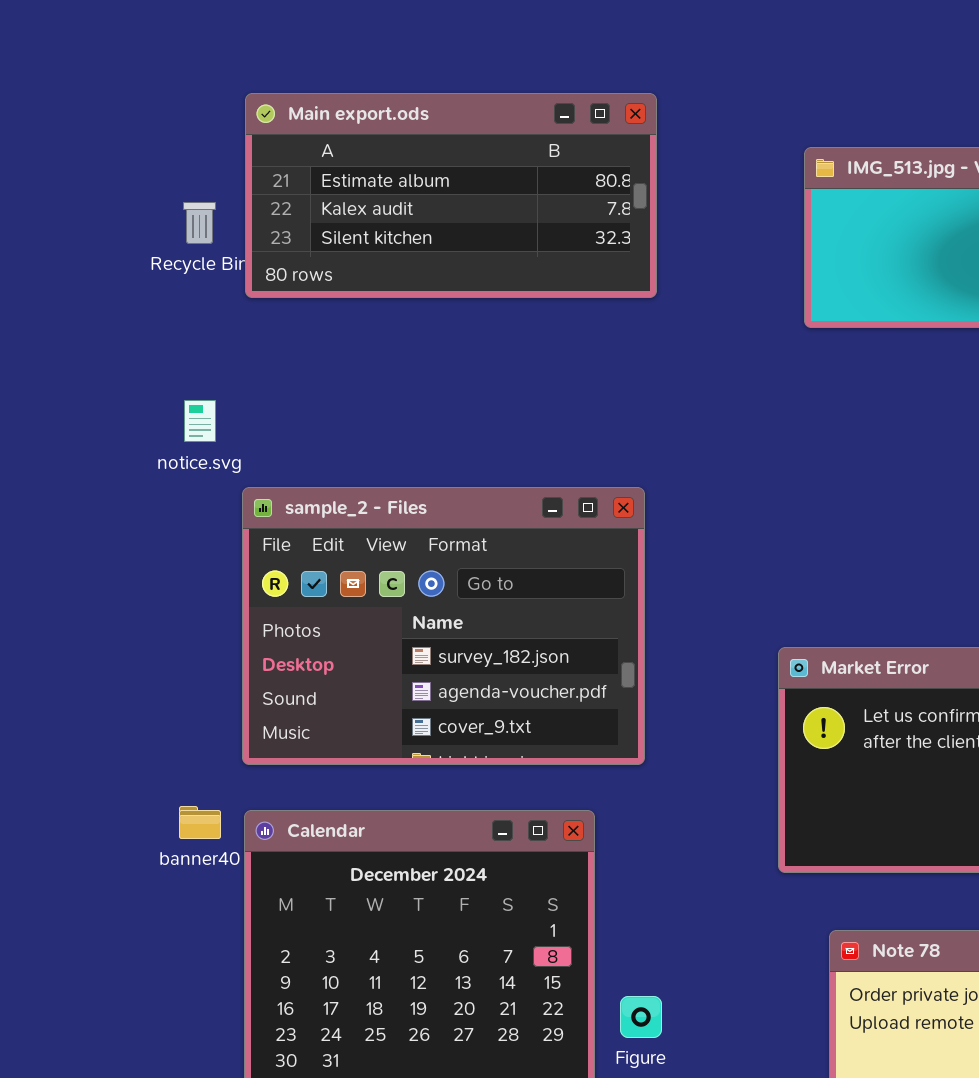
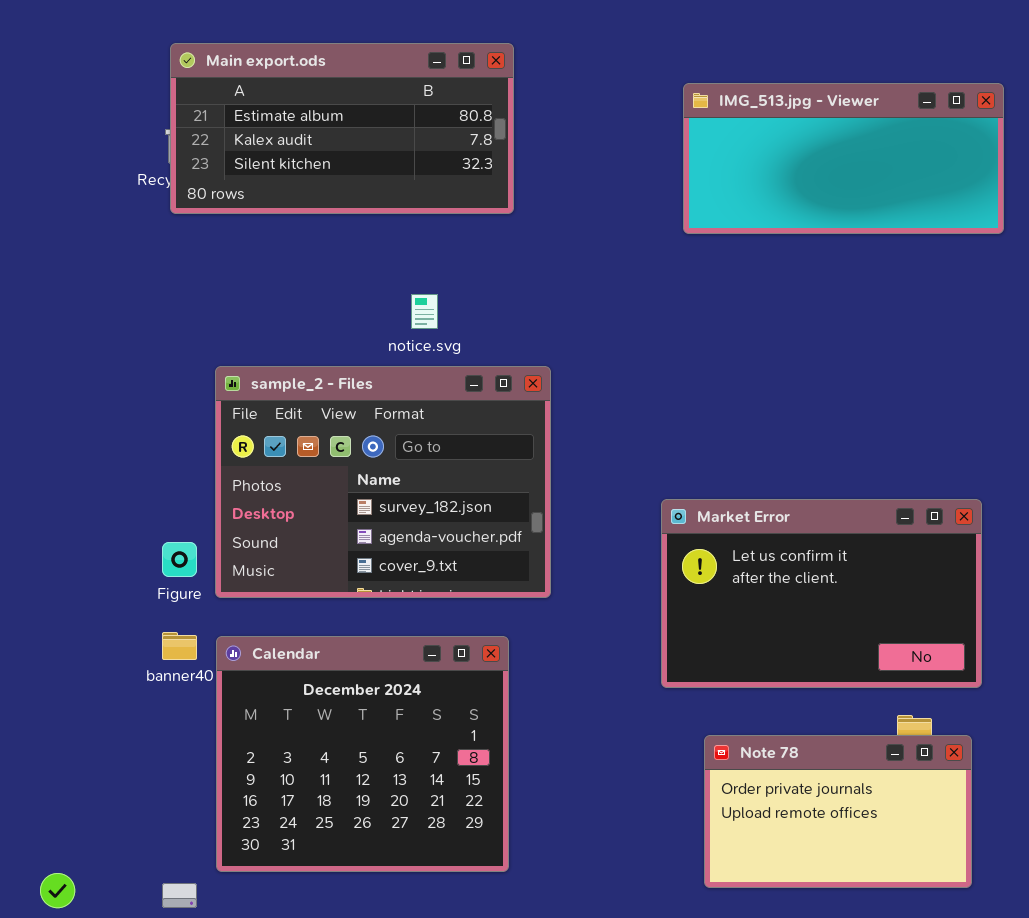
Main export.ods: [245,93,657,298] -> [170,43,514,214], moved
notice.svg: [184,400,216,442] -> [411,294,438,329], moved
Figure: [620,996,662,1038] -> [162,542,197,577], moved

